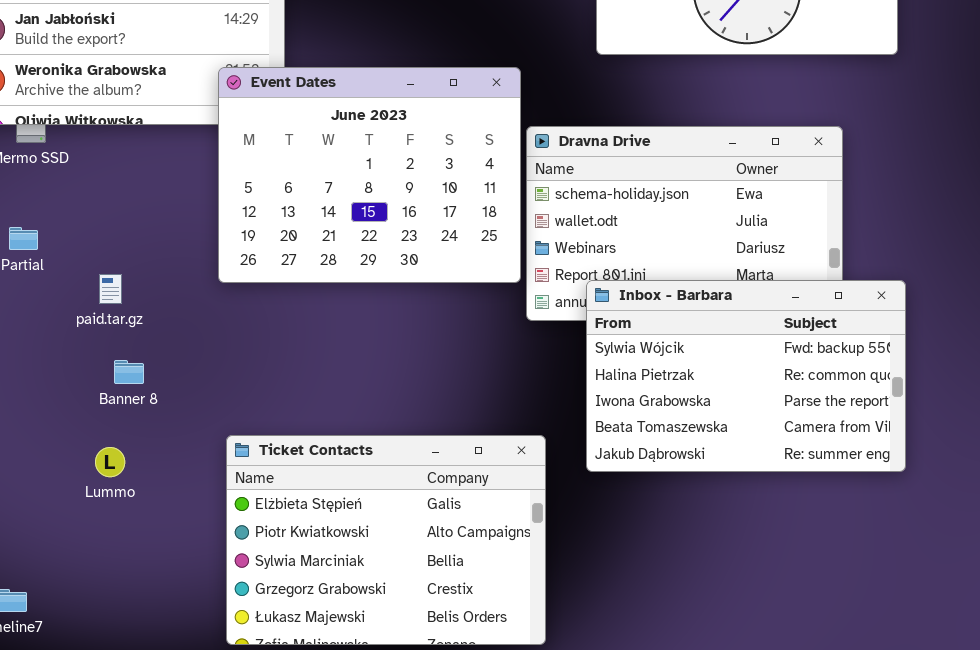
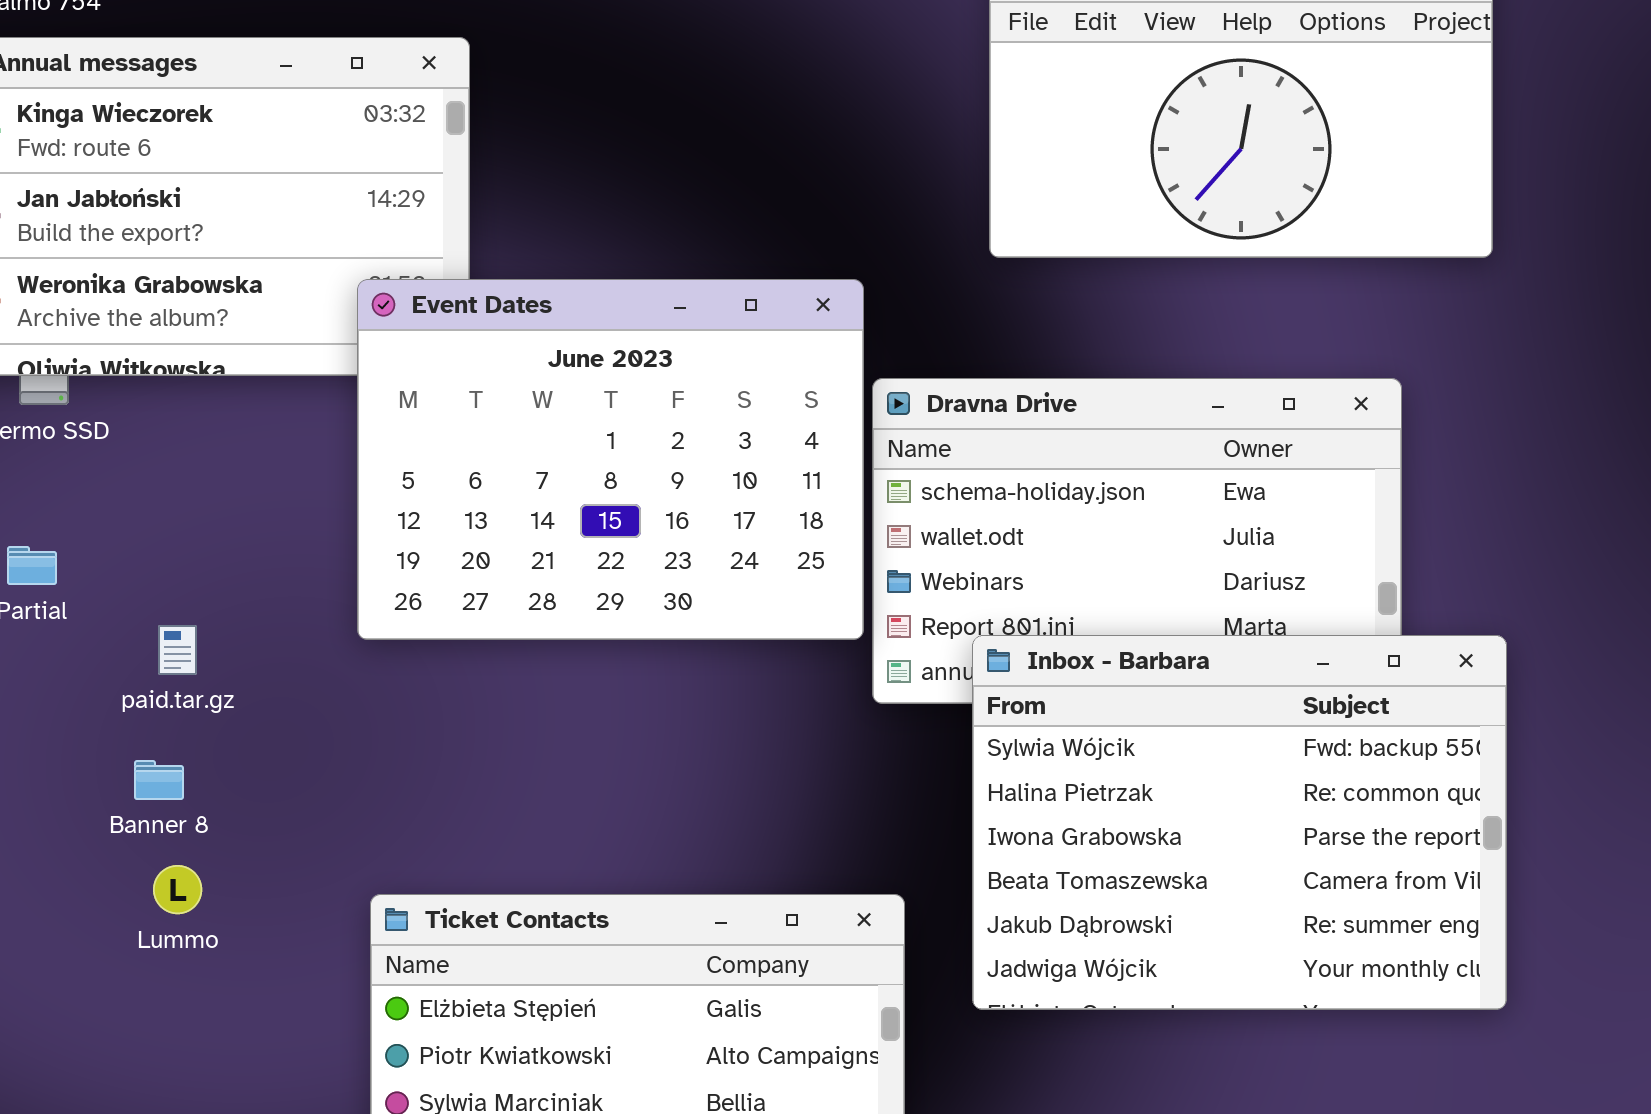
Inbox - Barbara: [586,280,906,472] -> [972,635,1507,1010], resized
Banner 8: [114,360,144,384] -> [134,760,184,800], moved
Lummo: [95,447,125,477] -> [153,865,202,914], moved

